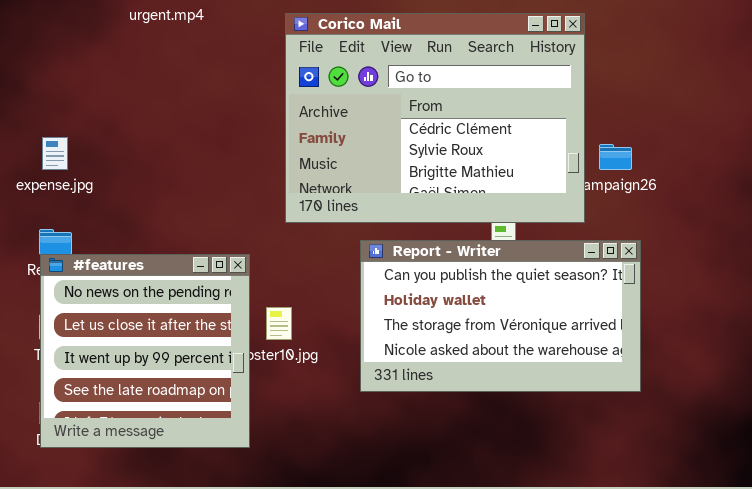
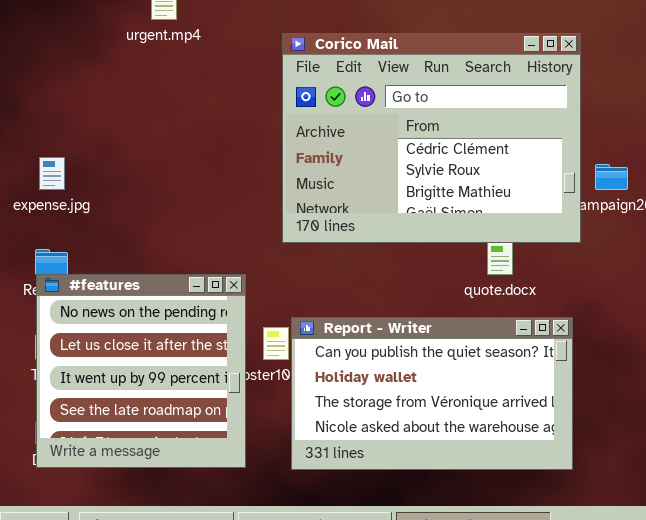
Report - Writer: [360,240,641,392] -> [291,317,573,470], moved

